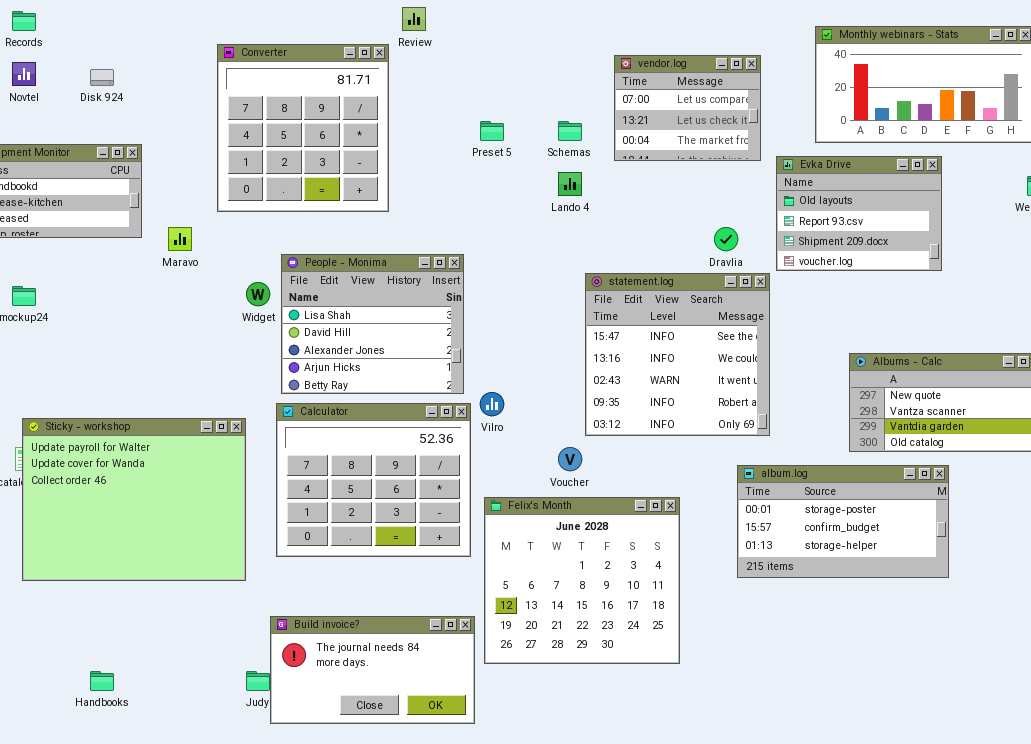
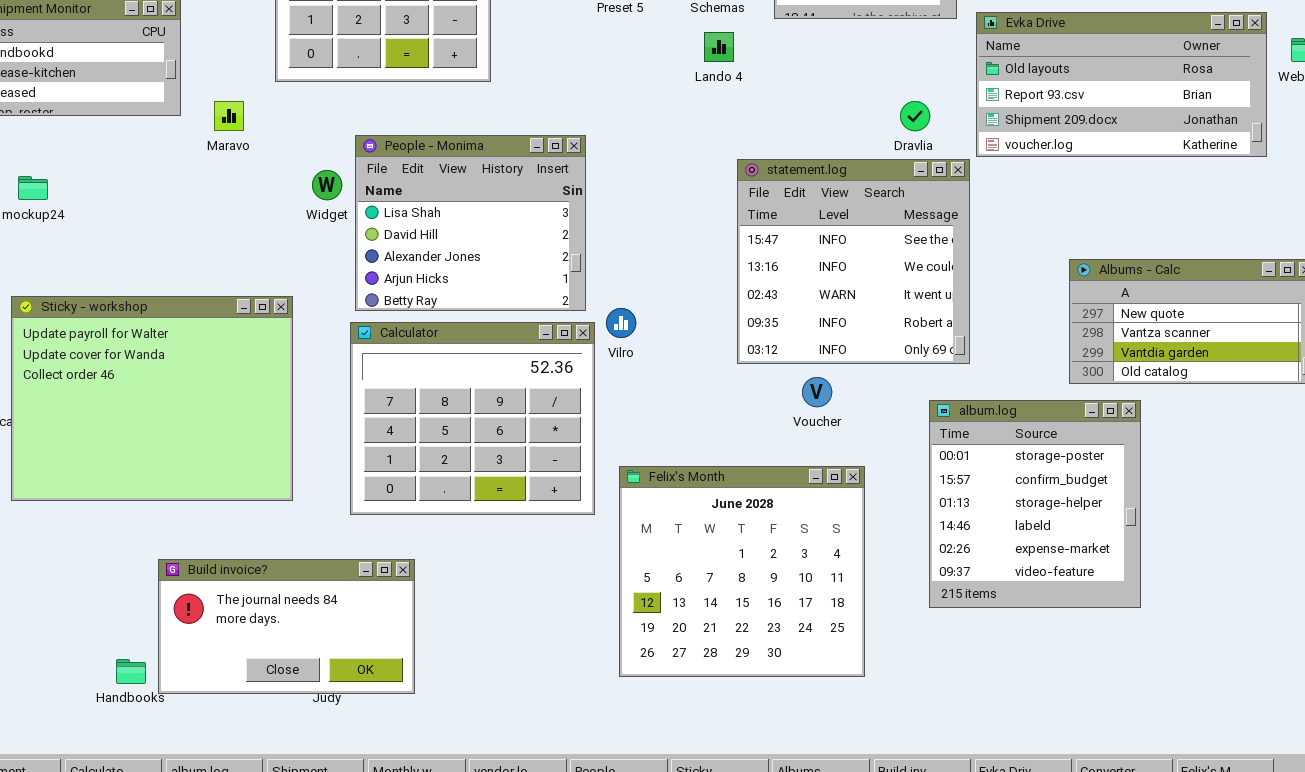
Evka Drive: [776,156,942,271] -> [976,12,1267,157], resized
Sticky - workshop: [22,418,246,581] -> [11,296,293,501], moved
Voucher: [558,447,582,471] -> [802,377,832,407], moved
album.log: [737,465,949,578] -> [929,400,1141,608], resized
Felix's Month: [484,497,680,664] -> [619,466,865,677], moved
Build invoice?: [270,616,475,724] -> [158,559,415,694], moved

